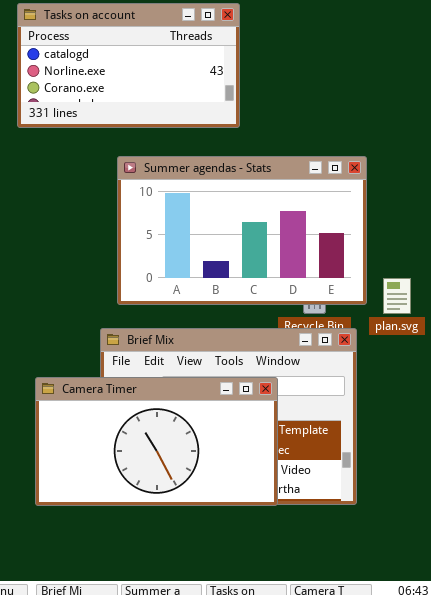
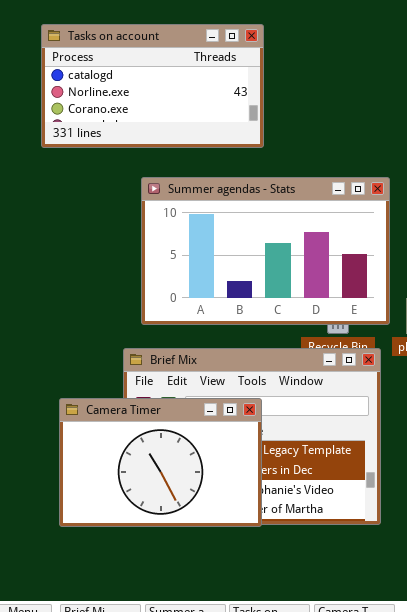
Camera Timer: [35,377,278,506] -> [59,398,262,527], resized

